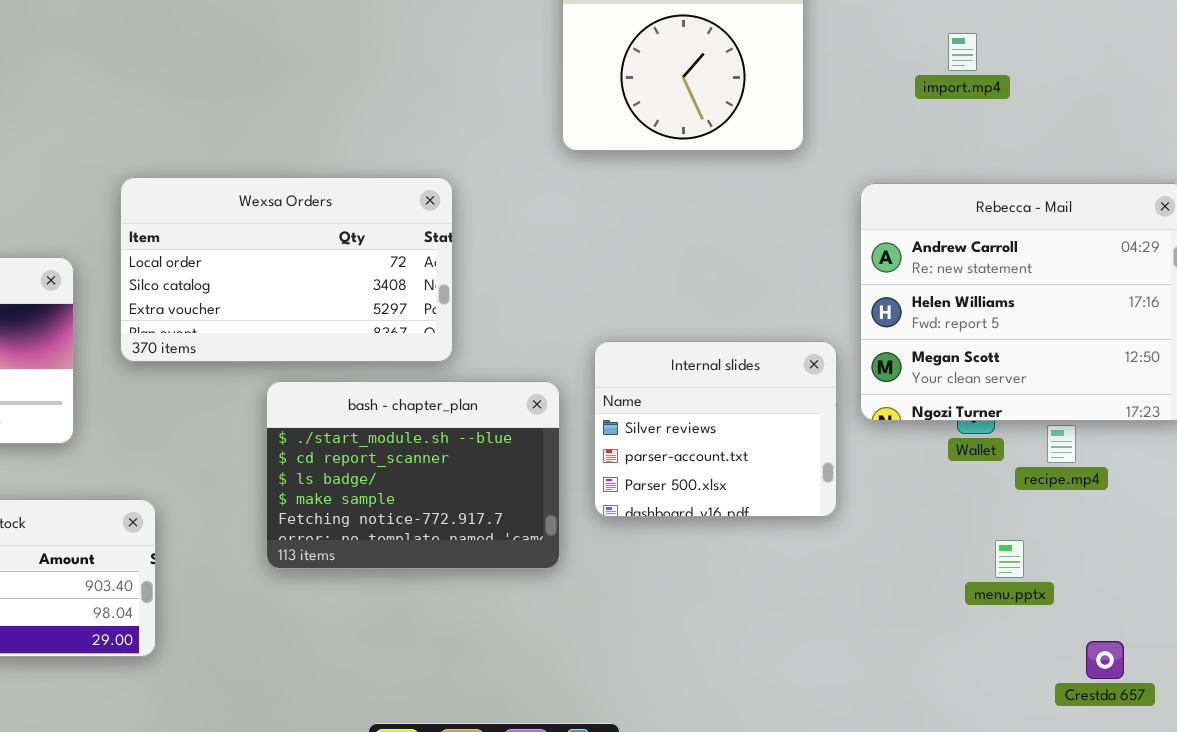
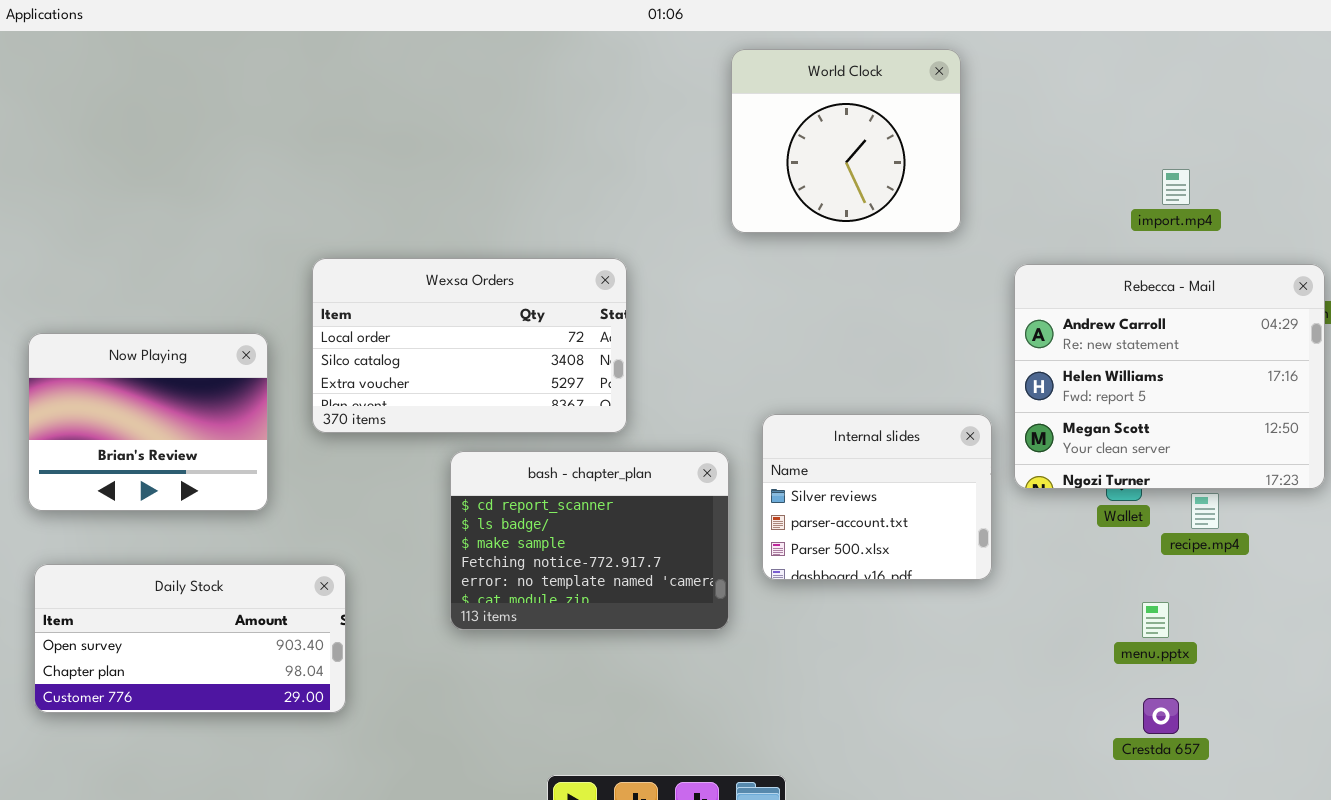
import.mp4: [948,33,977,71] -> [1162,169,1190,205], moved
bash - chapter_plan: [266,381,560,569] -> [450,451,729,630], scrolled down 1 row
Crestda 657: [1086,641,1124,679] -> [1143,698,1179,734], moved

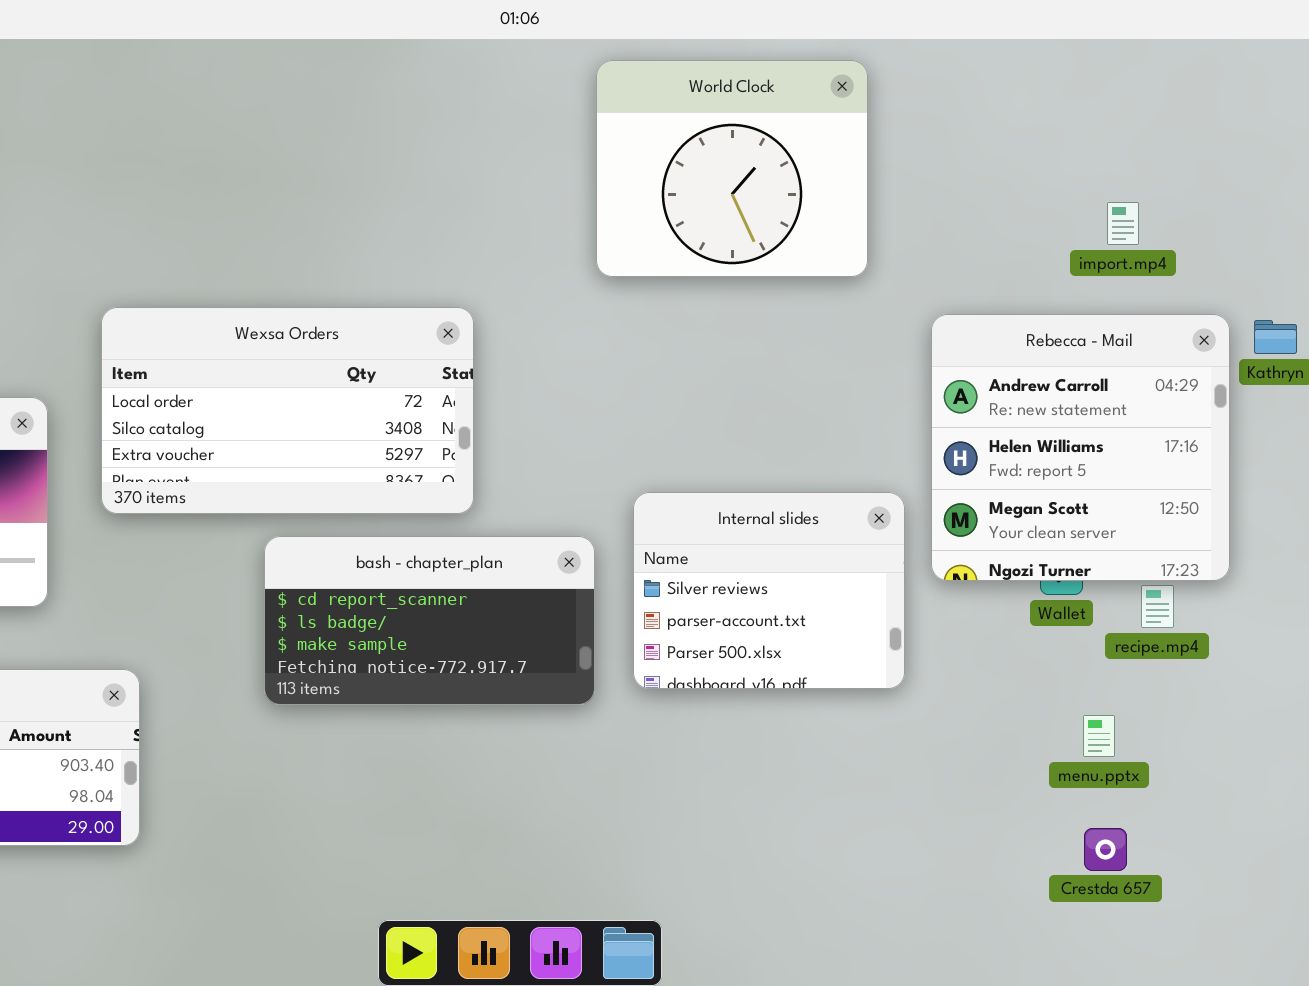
Rebecca - Mail: [1014,264,1325,489] -> [931,314,1230,581], resized
bash - chapter_plan: [450,451,729,630] -> [264,536,595,705], resized

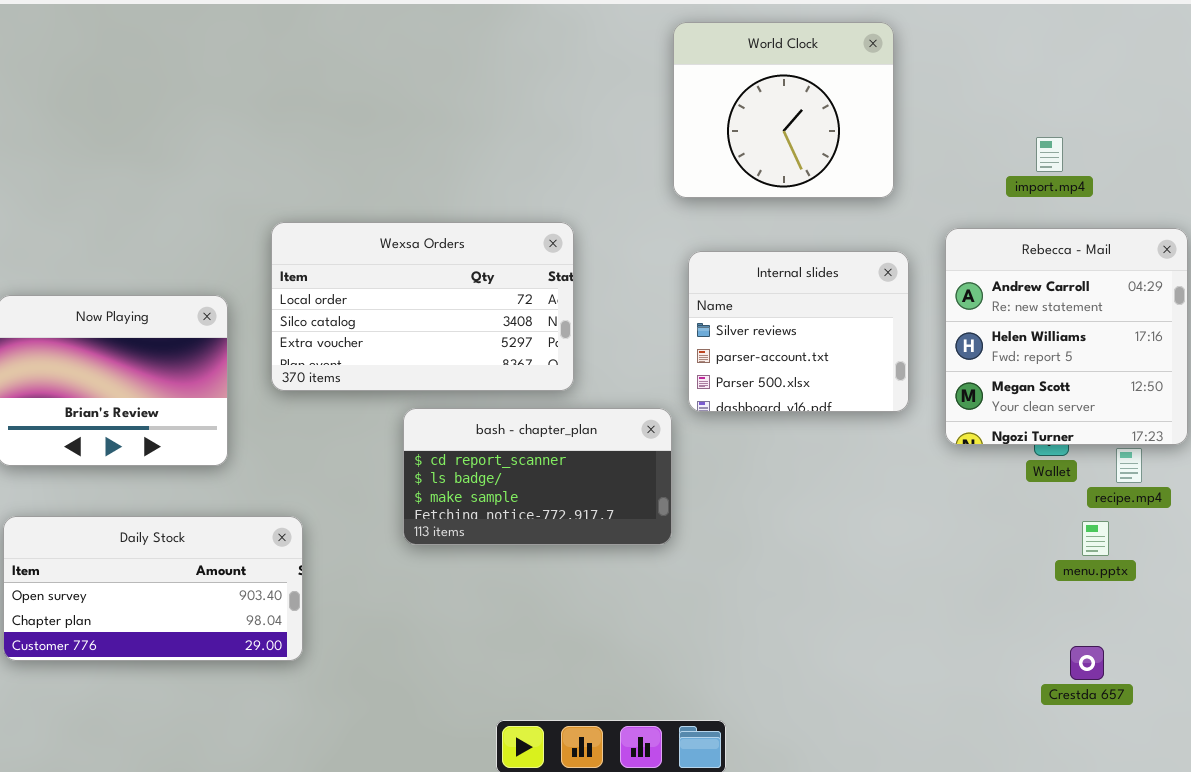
import.mp4: [1107,202,1139,245] -> [1036,137,1063,172], moved
Internal slides: [633,492,905,689] -> [688,251,909,412], moved
menu.pptx: [1083,715,1115,757] -> [1082,521,1109,556], moved

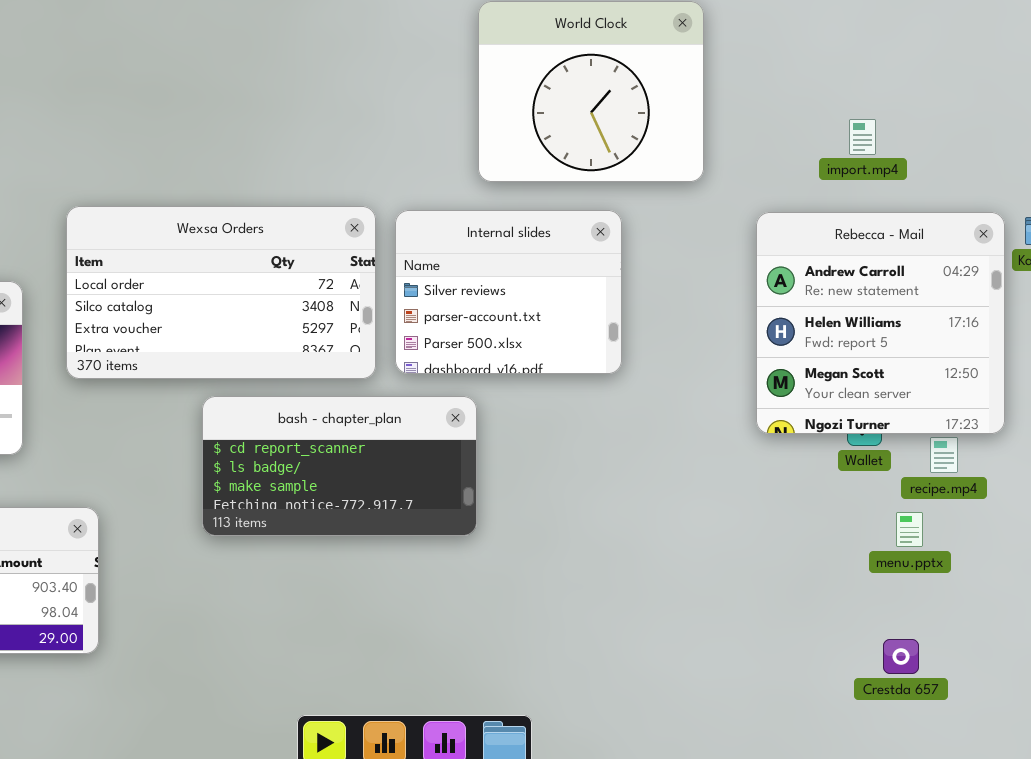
Internal slides: [688,251,909,412] -> [395,210,622,374], moved

